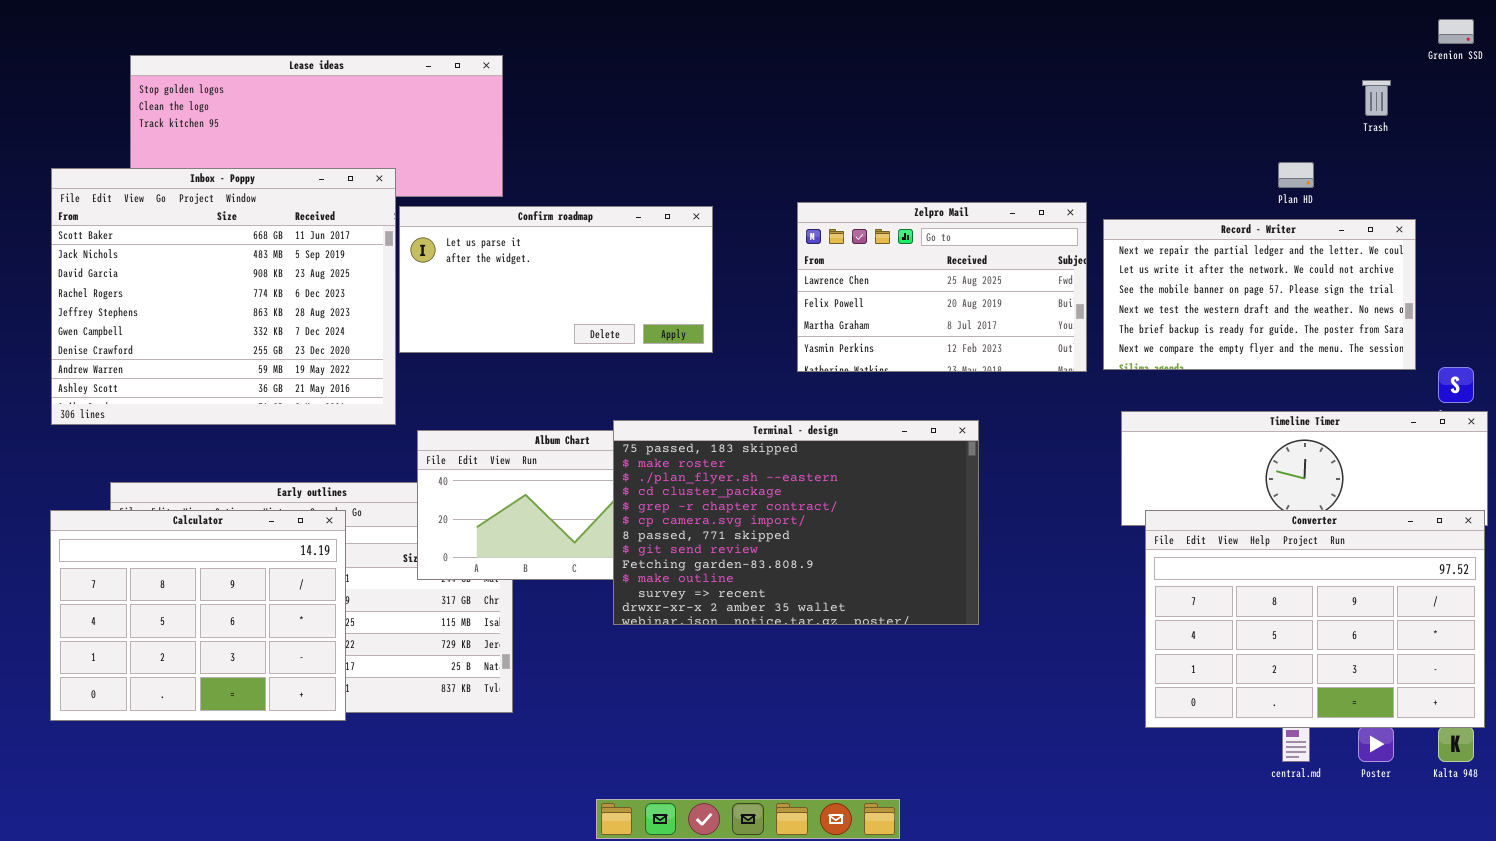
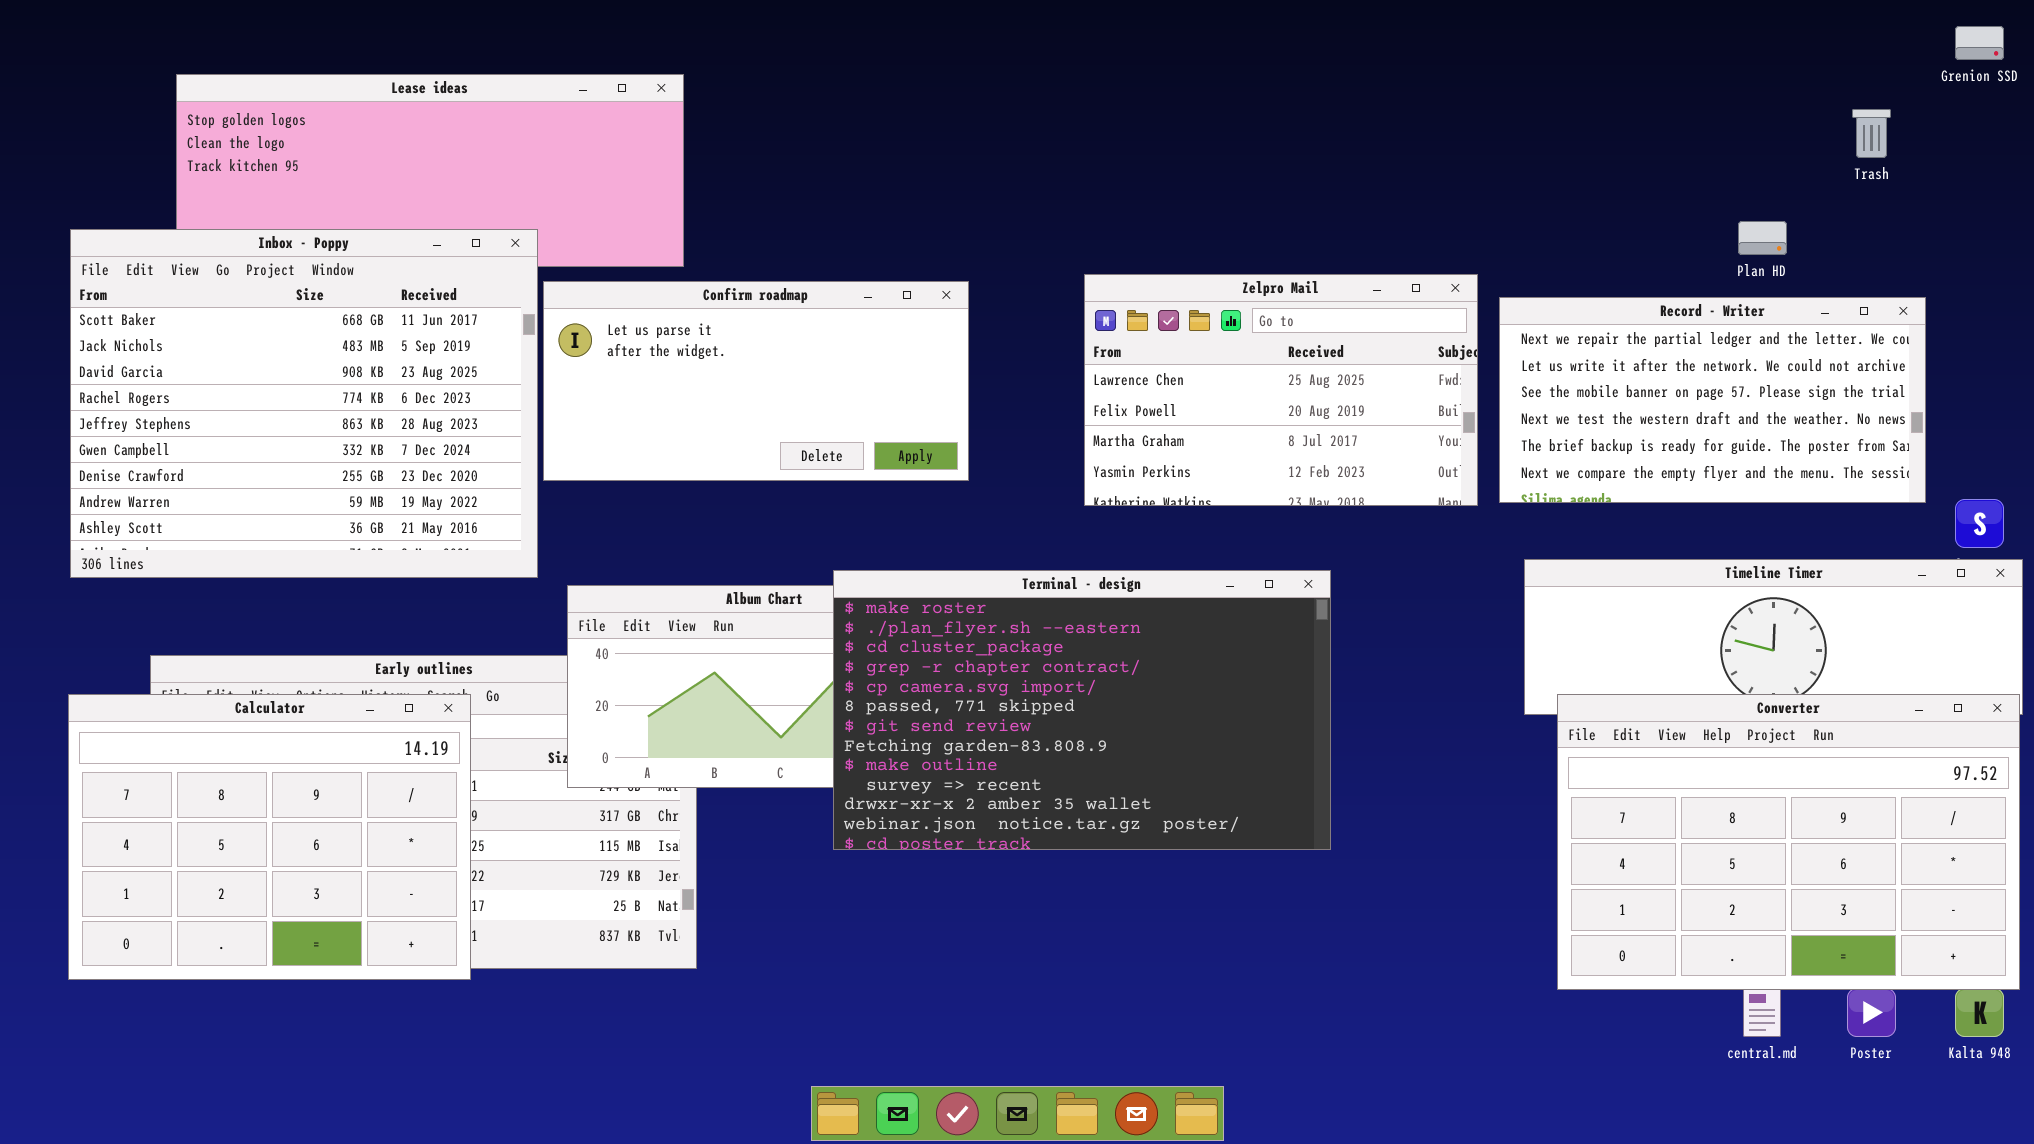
Terminal - design: [613,420,979,625] -> [833,570,1331,850], scrolled down 1 row

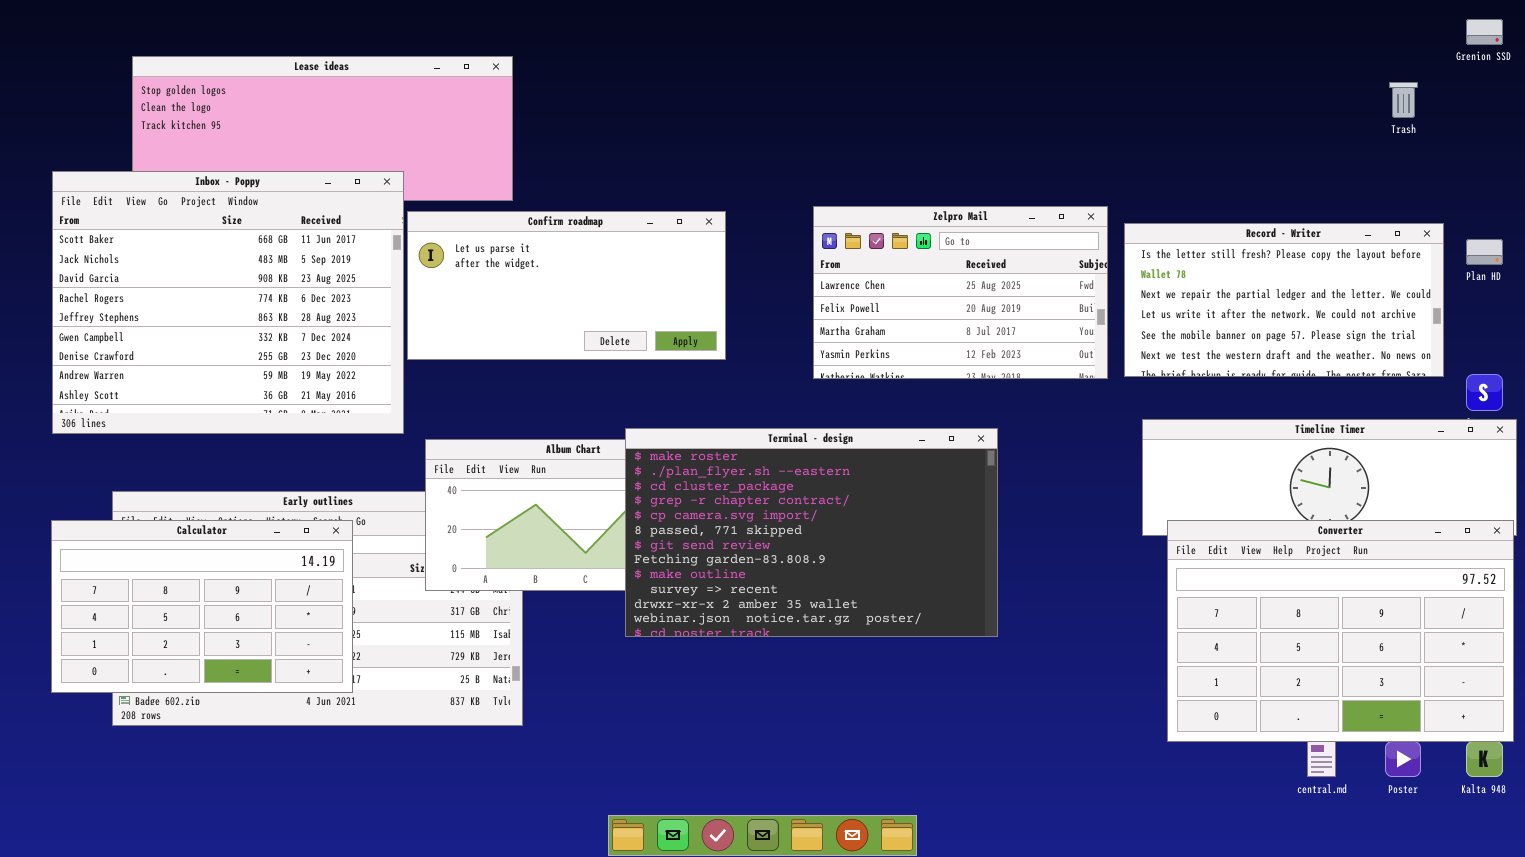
Plan HD: [1738,221,1787,255] -> [1466,239,1503,265], moved
Record - Writer: [1499,297,1926,503] -> [1124,223,1444,377], scrolled up 2 rows
Calculator: [68,694,471,980] -> [51,520,353,693], resized

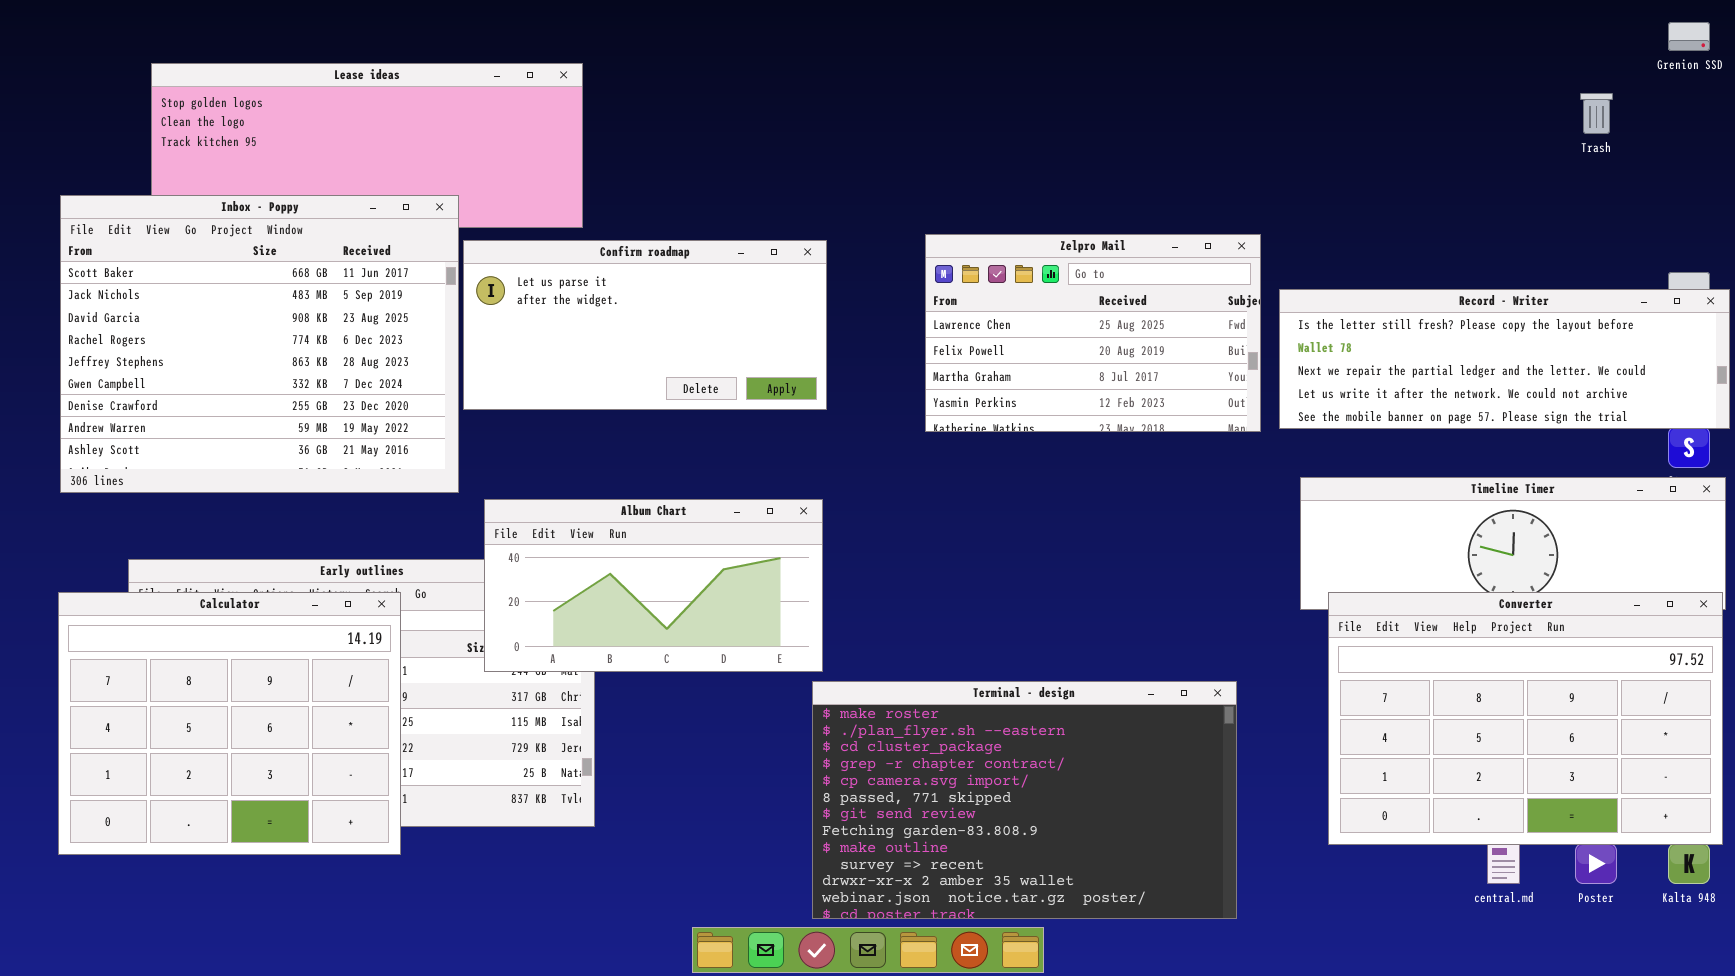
Record - Writer: [1124,223,1444,377] -> [1279,289,1730,429], resized
Terminal - design: [625,428,998,637] -> [812,681,1237,919], moved
Calculator: [51,520,353,693] -> [58,592,401,855], resized

